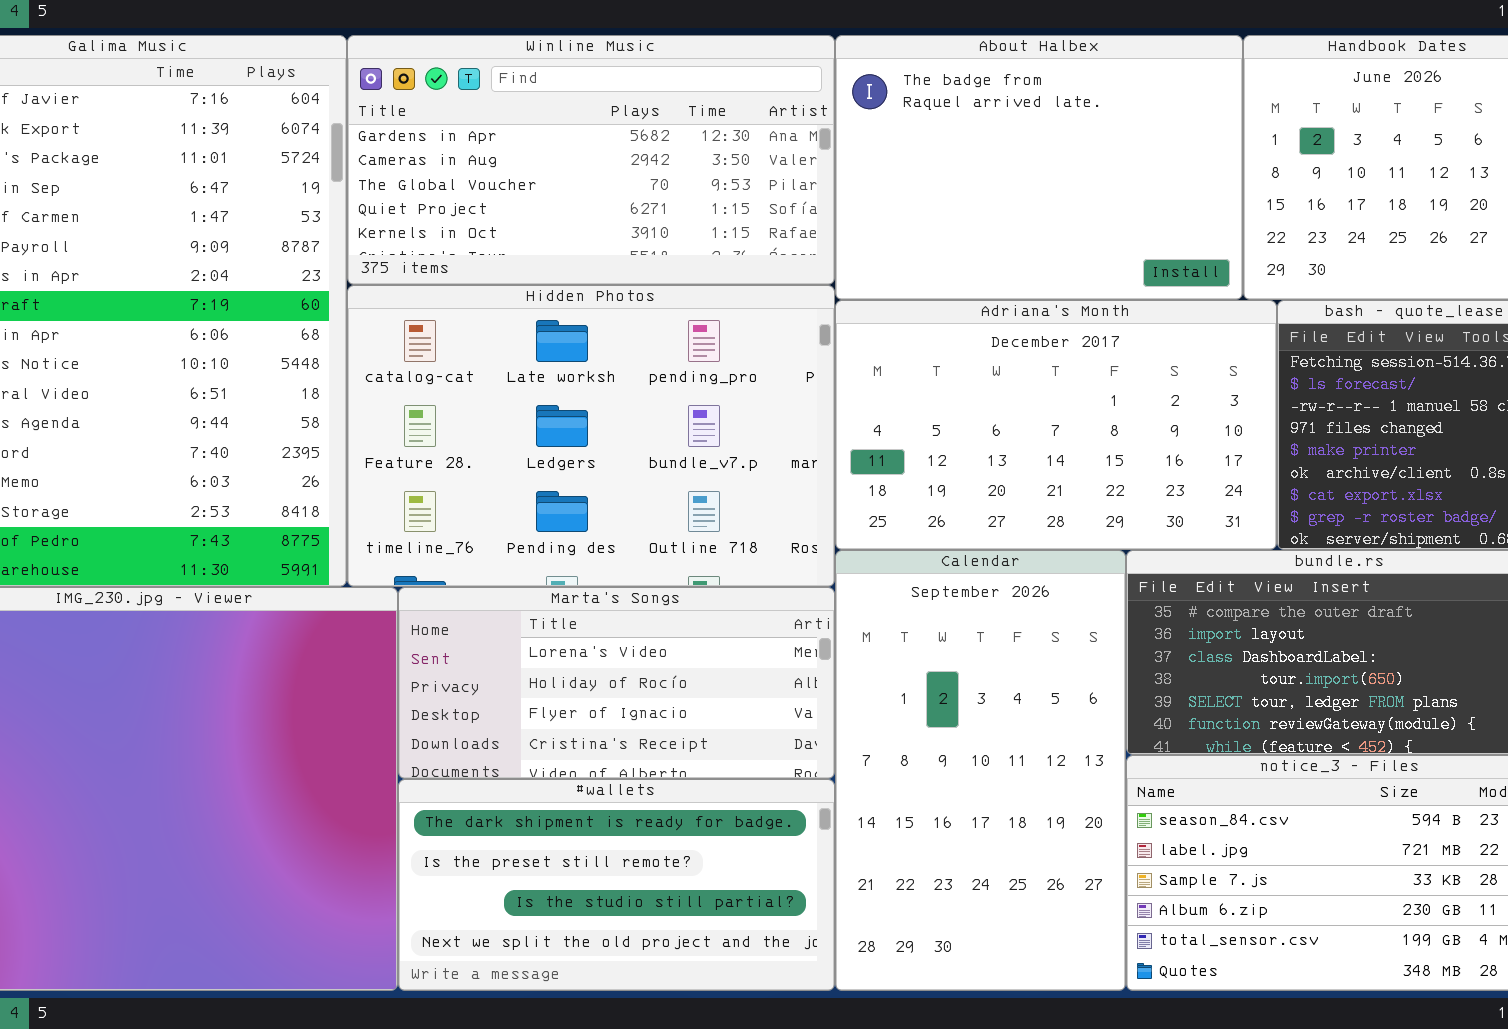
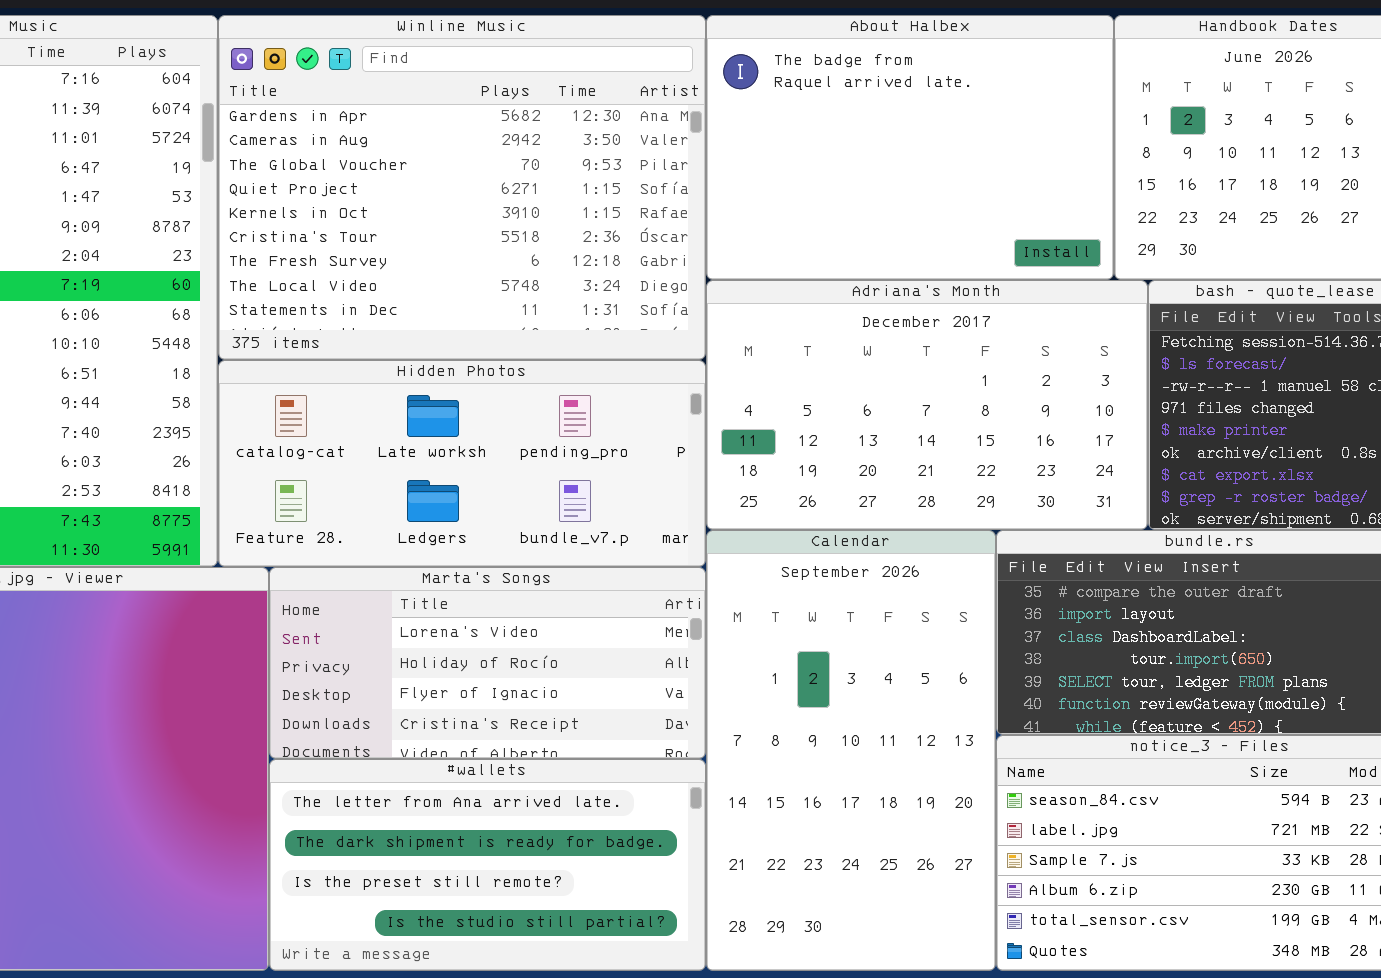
Winline Music: [347,35,835,285] -> [218,15,706,360], resized
Hidden Photos: [347,285,835,587] -> [218,360,706,567], resized
#wallets: [398,779,835,991] -> [269,759,706,971], scrolled up 1 row

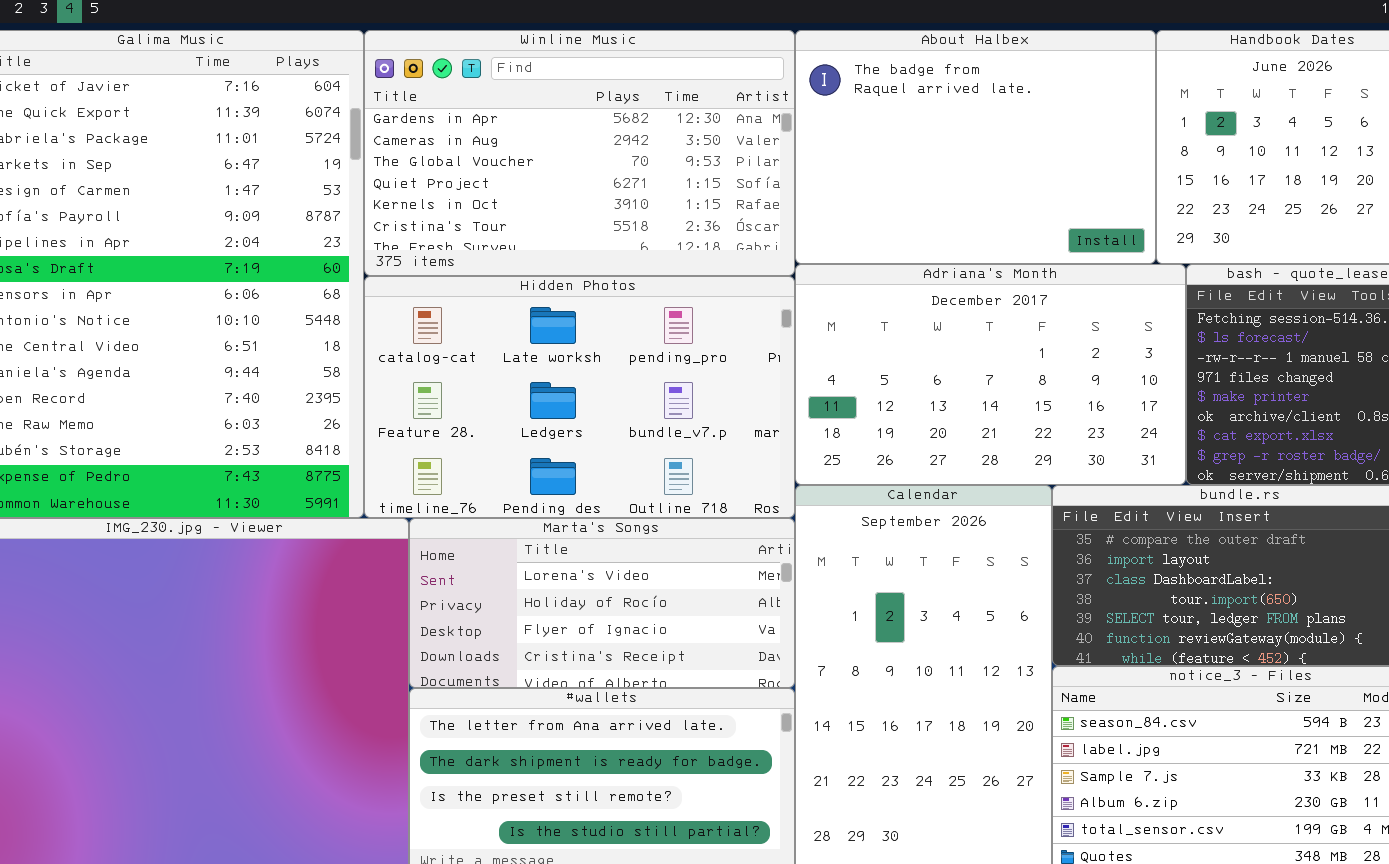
Winline Music: [218,15,706,360] -> [364,30,795,276], resized
Hidden Photos: [218,360,706,567] -> [364,276,795,518], resized

